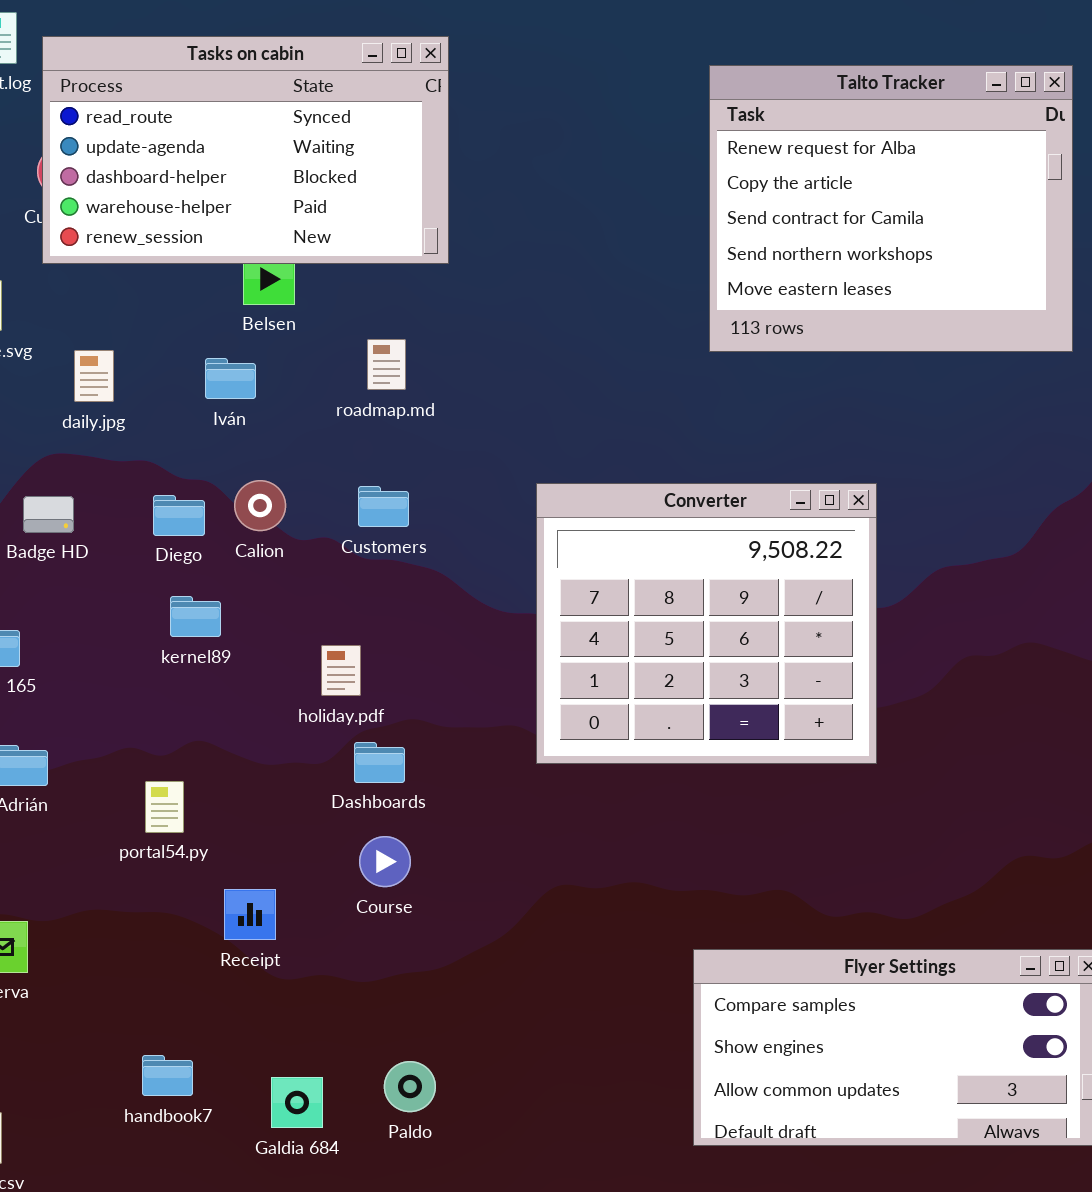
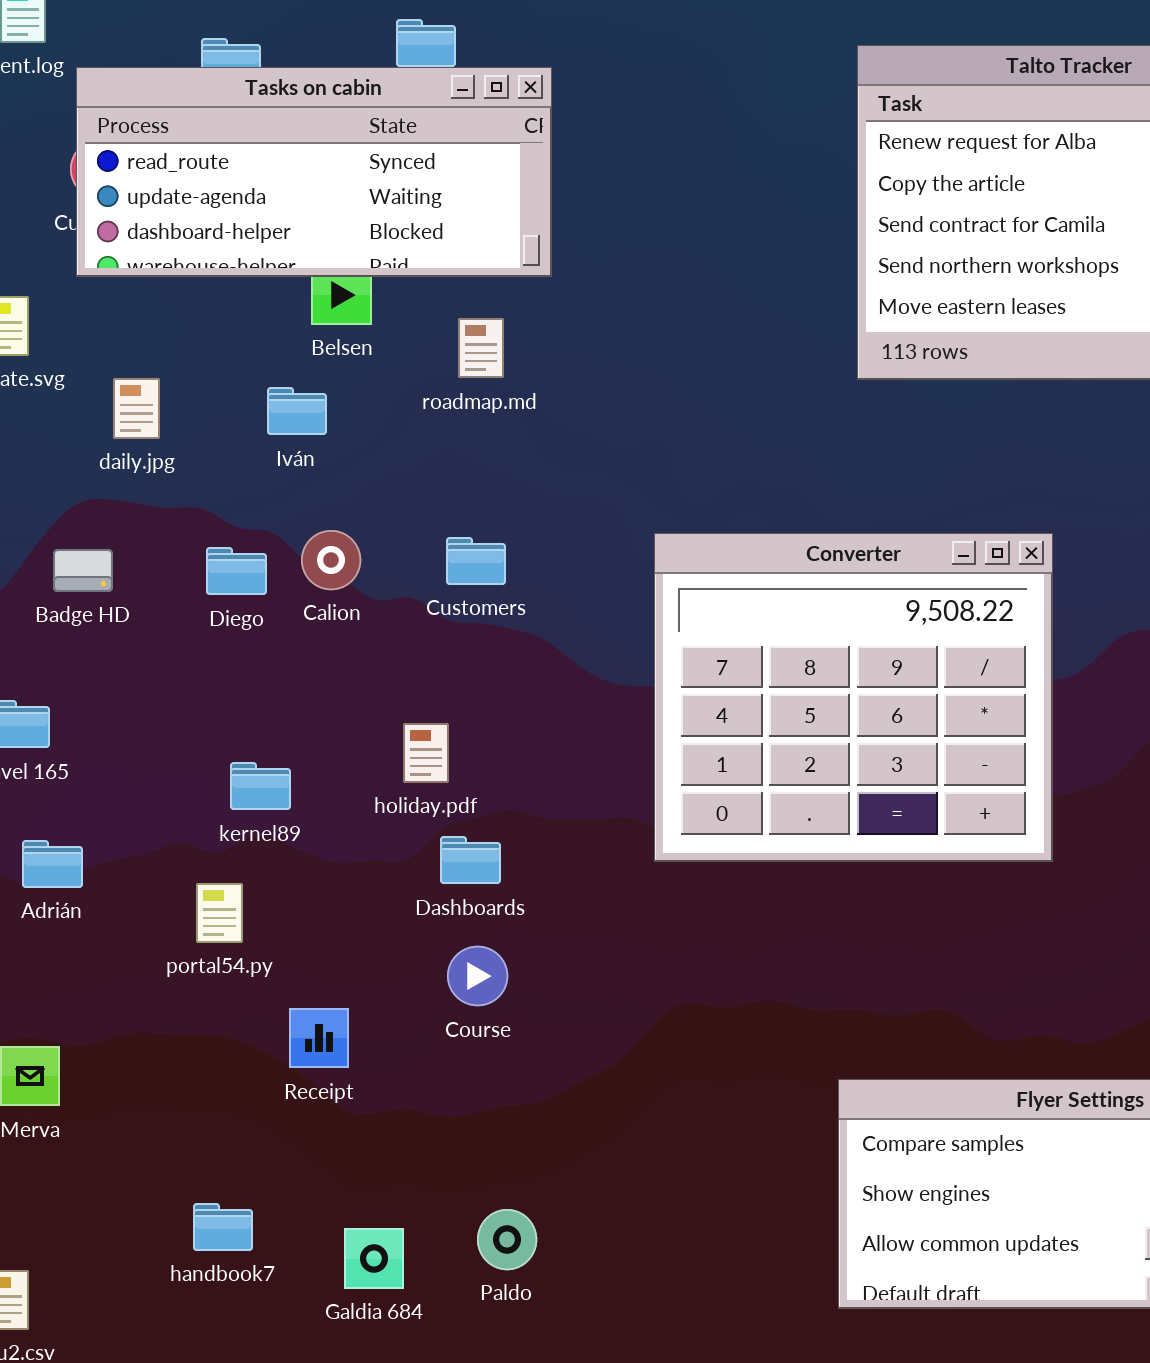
Tasks on cabin: [42,36,449,264] -> [76,67,552,277], resized
roadmap.md: [367,339,406,390] -> [458,318,504,378], moved
kernel89: [170,596,221,637] -> [230,762,291,810], moved

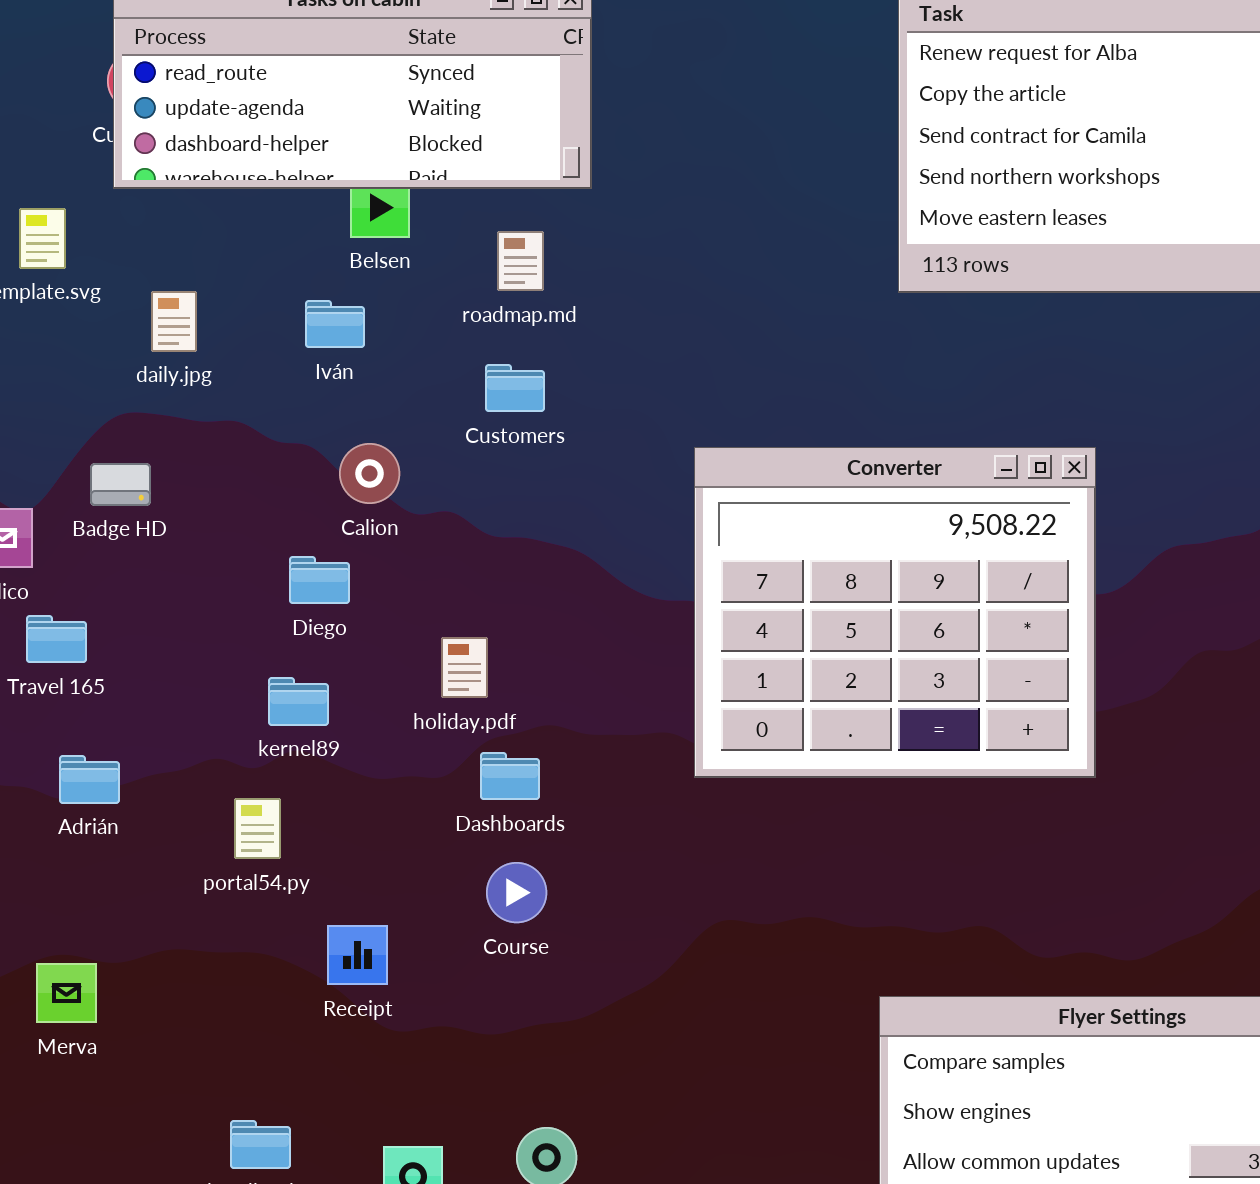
Customers: [446,537,506,585] -> [485,364,545,412], moved
Diego: [206,547,267,595] -> [289,556,350,604], moved

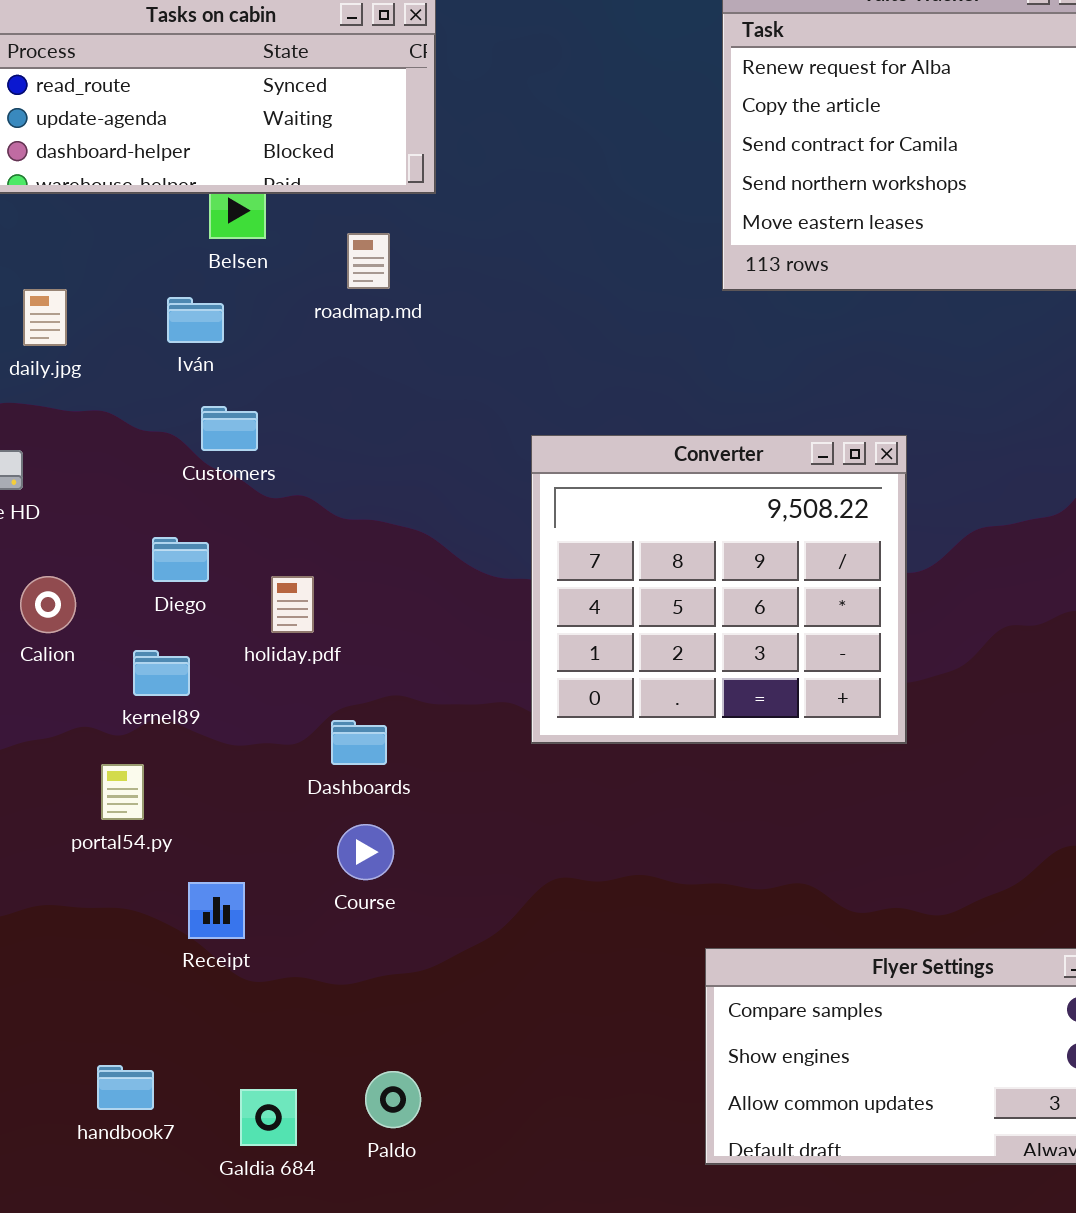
Customers: [485,364,545,412] -> [201,406,258,451], moved
Calion: [339,443,400,504] -> [20,576,76,633], moved
holiday.pdf: [441,637,488,698] -> [271,576,314,633], moved

